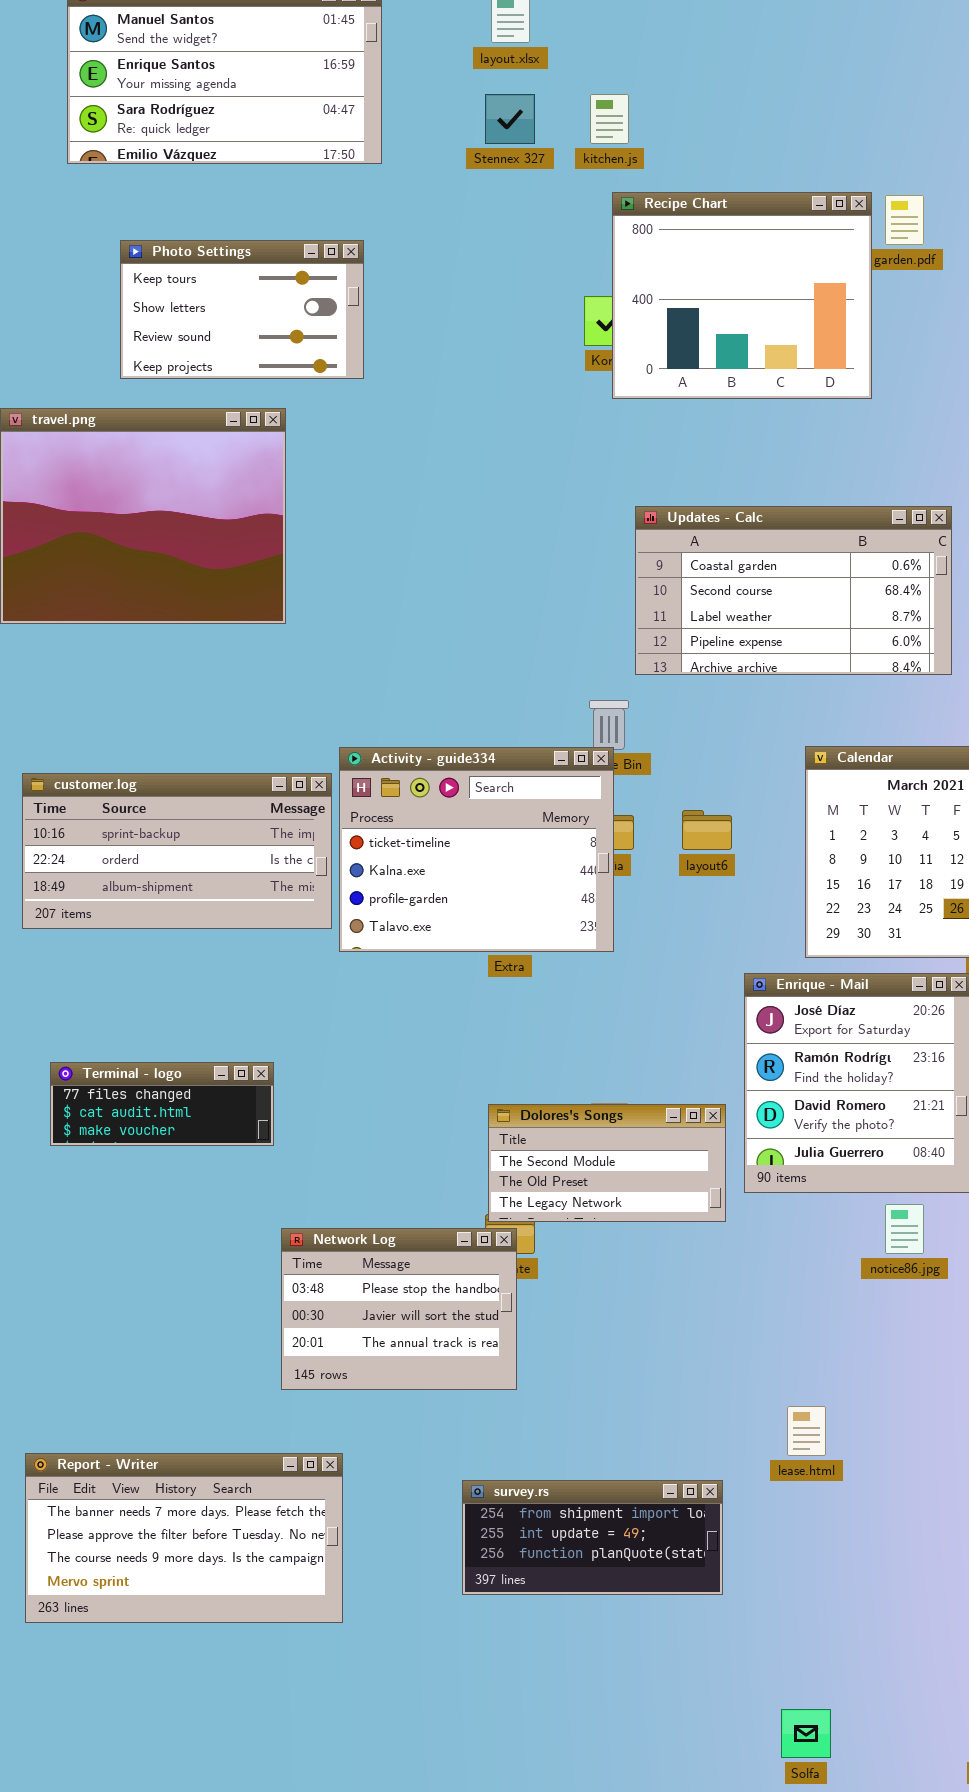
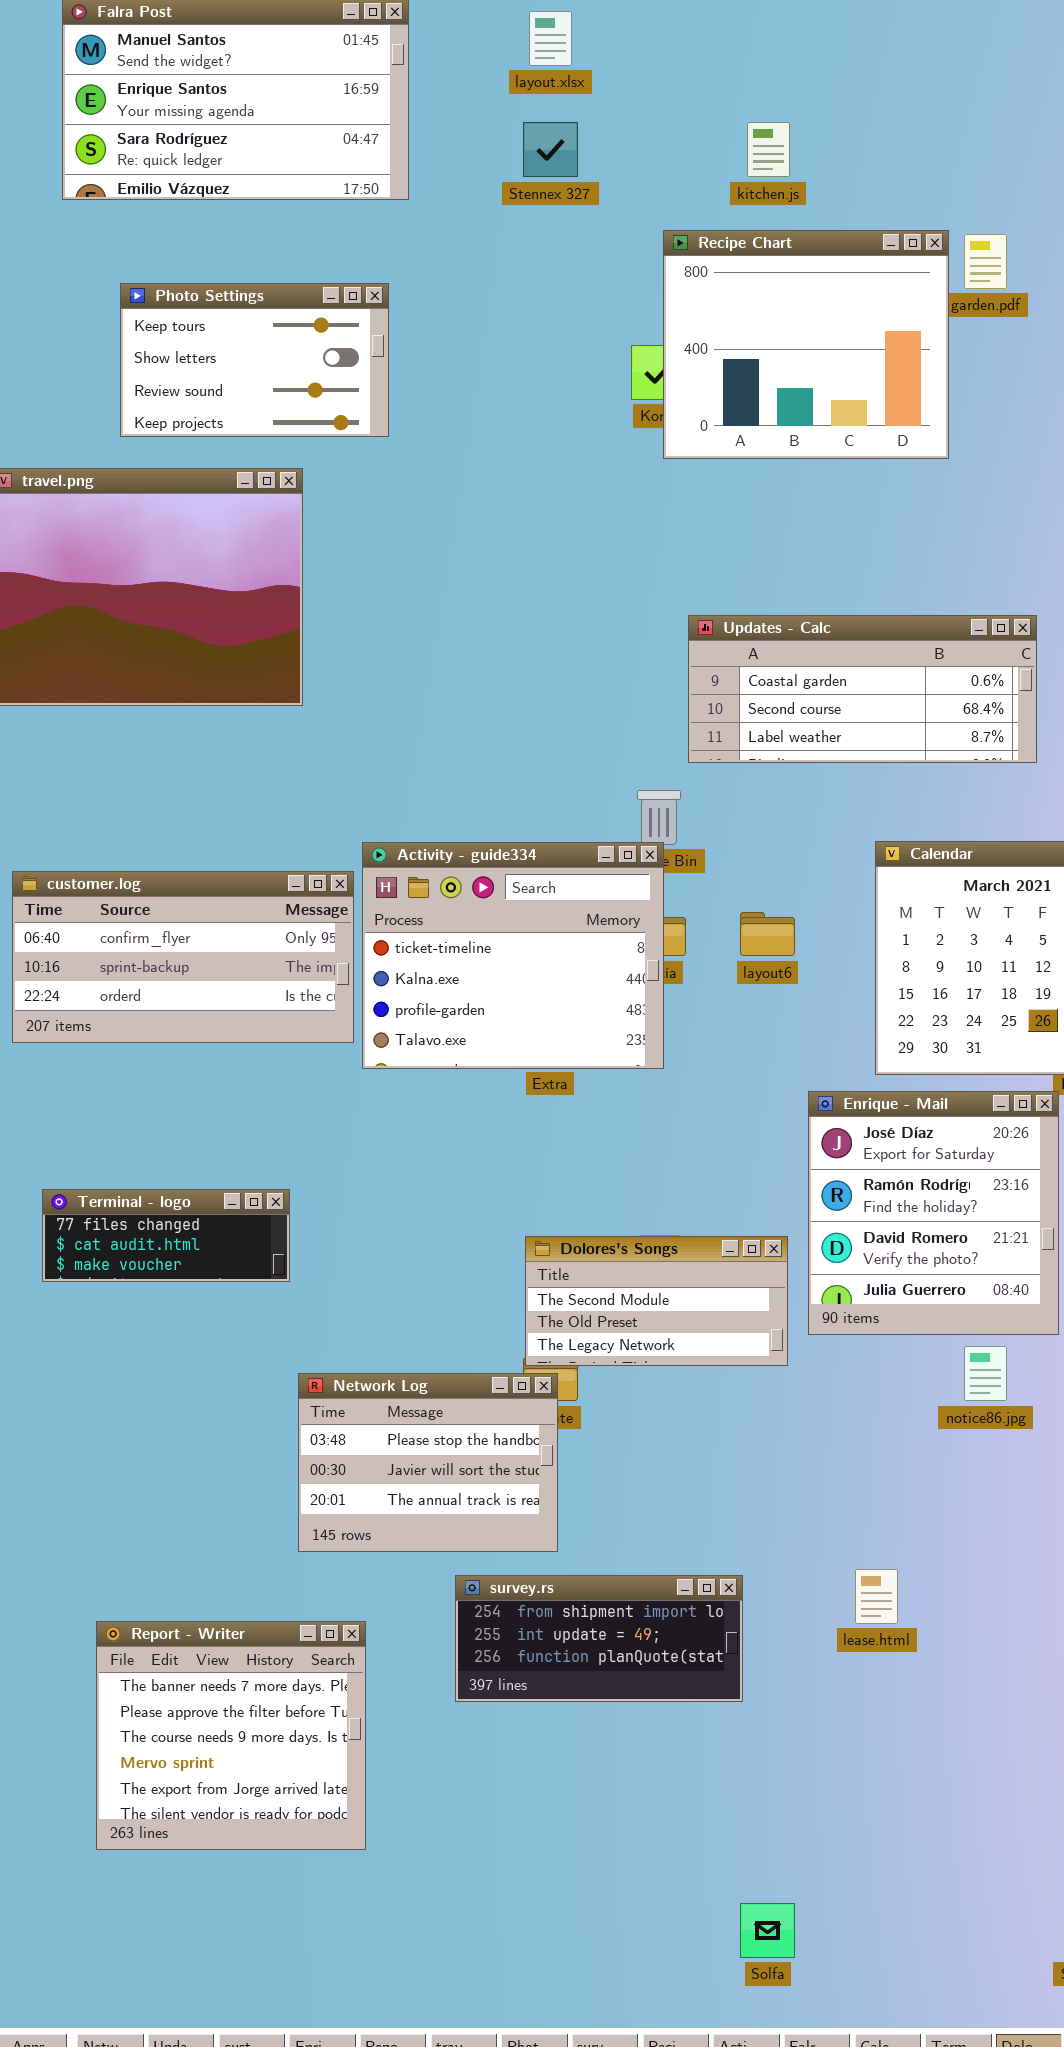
kitchen.js: [590,94,629,144] -> [747,122,790,177], moved
Updates - Calc: [635,506,952,675] -> [688,615,1037,763], resized
customer.log: [22,773,332,929] -> [12,871,354,1043], scrolled up 1 row
Report - Writer: [25,1453,343,1623] -> [96,1621,366,1850], resized
survey.rs: [462,1480,723,1595] -> [455,1575,743,1702], moved
Solfa: [781,1709,831,1758] -> [740,1903,795,1958], moved

